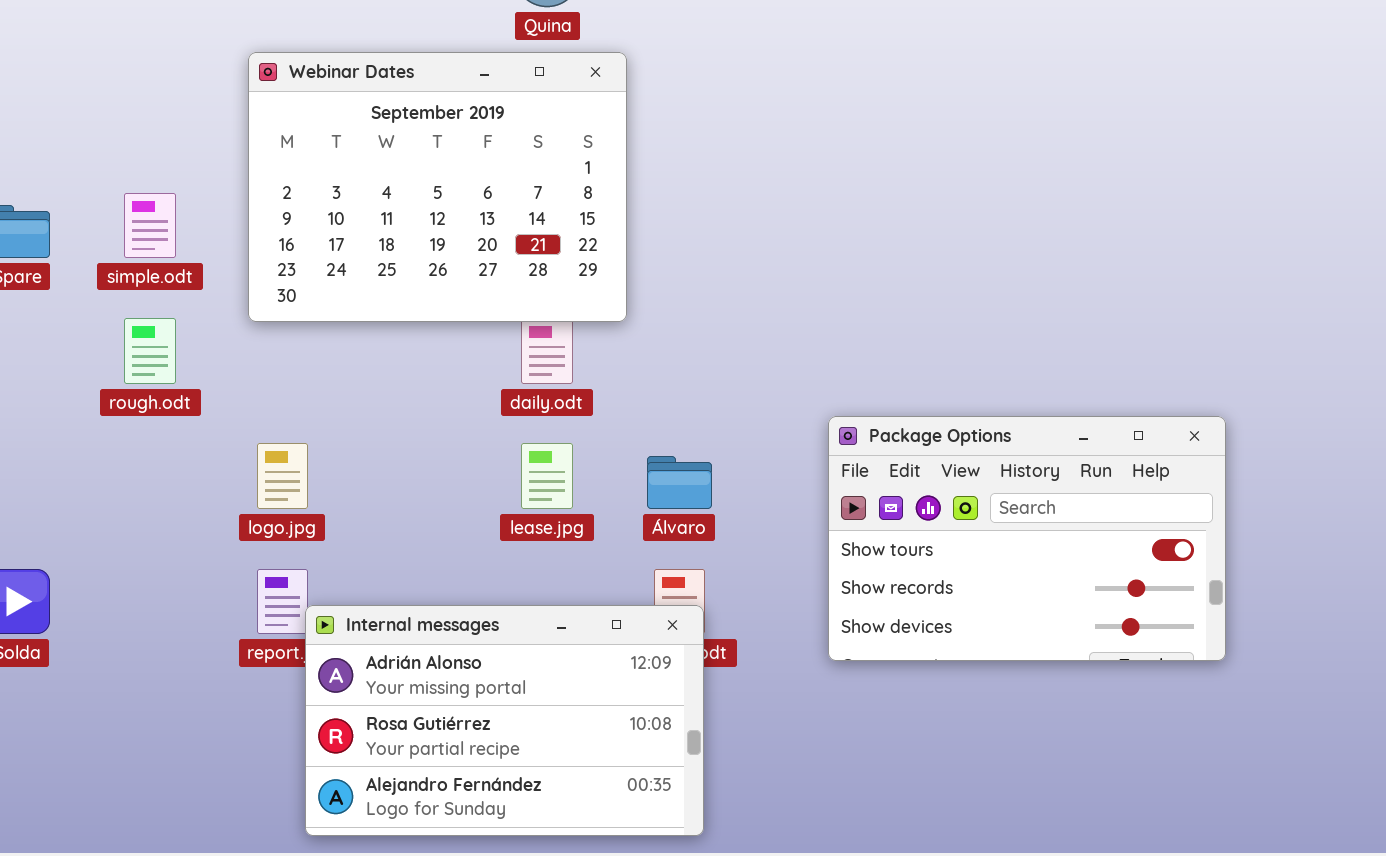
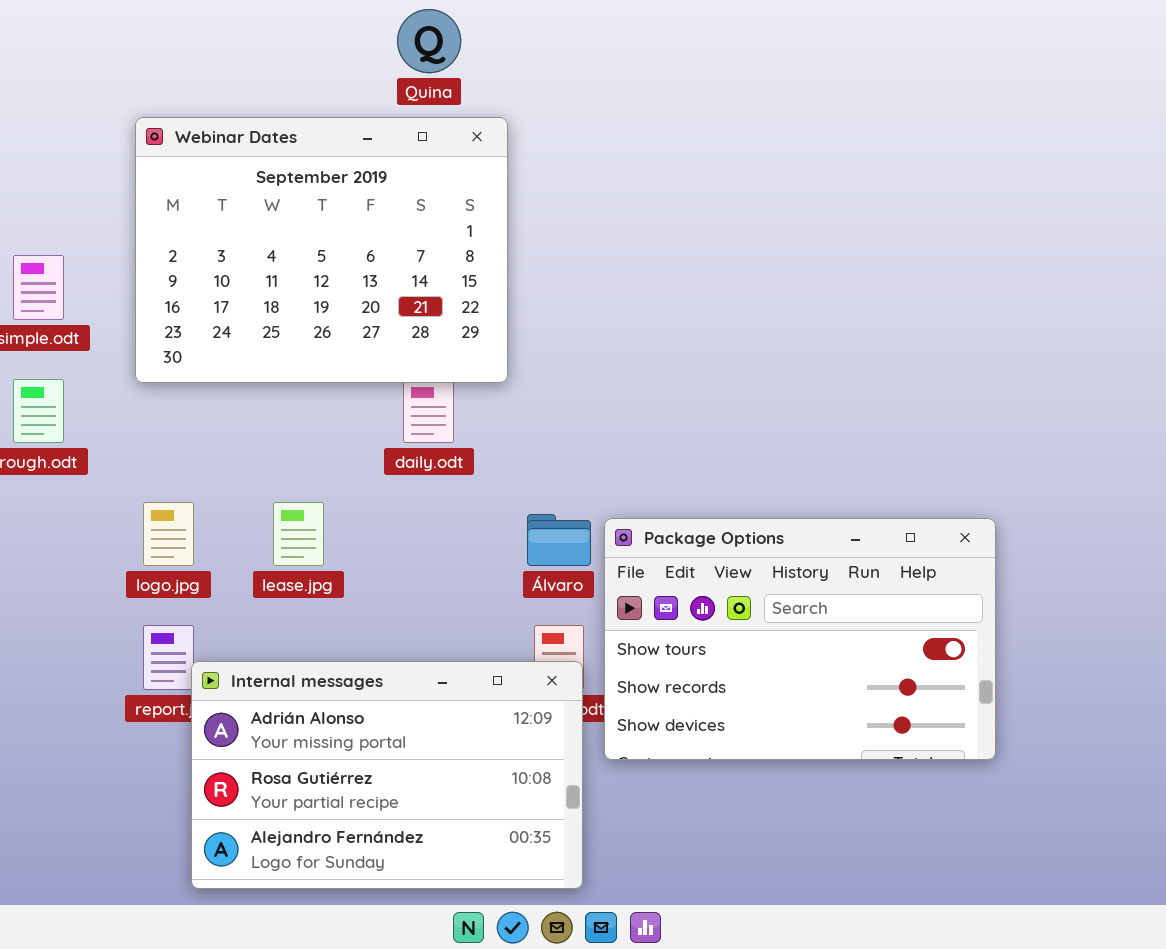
Package Options: [828,416,1226,661] -> [604,518,996,760], moved
lease.jpg: [521,443,573,509] -> [273,502,324,566], moved

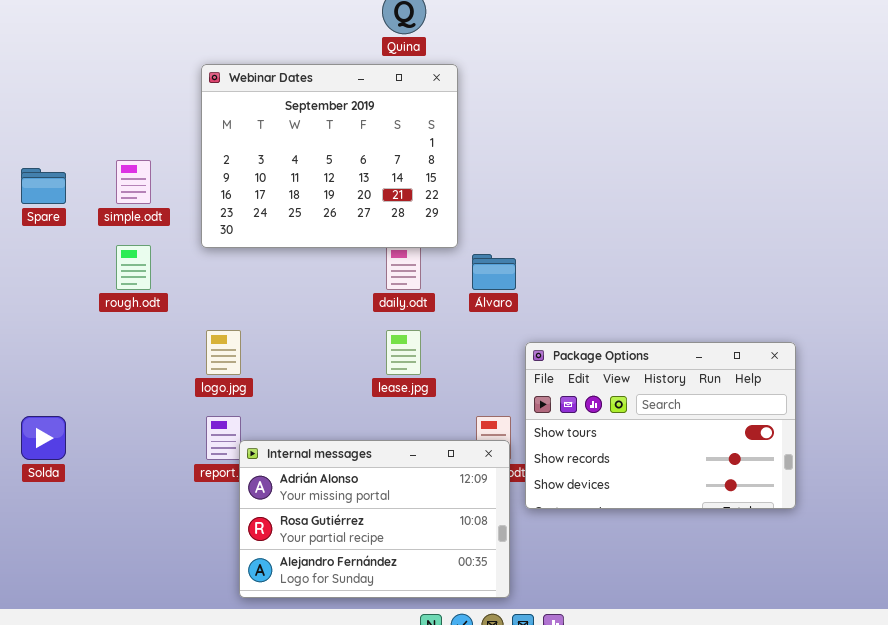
lease.jpg: [273,502,324,566] -> [386,330,421,375], moved
Álvaro: [527,514,591,566] -> [472,254,516,290], moved

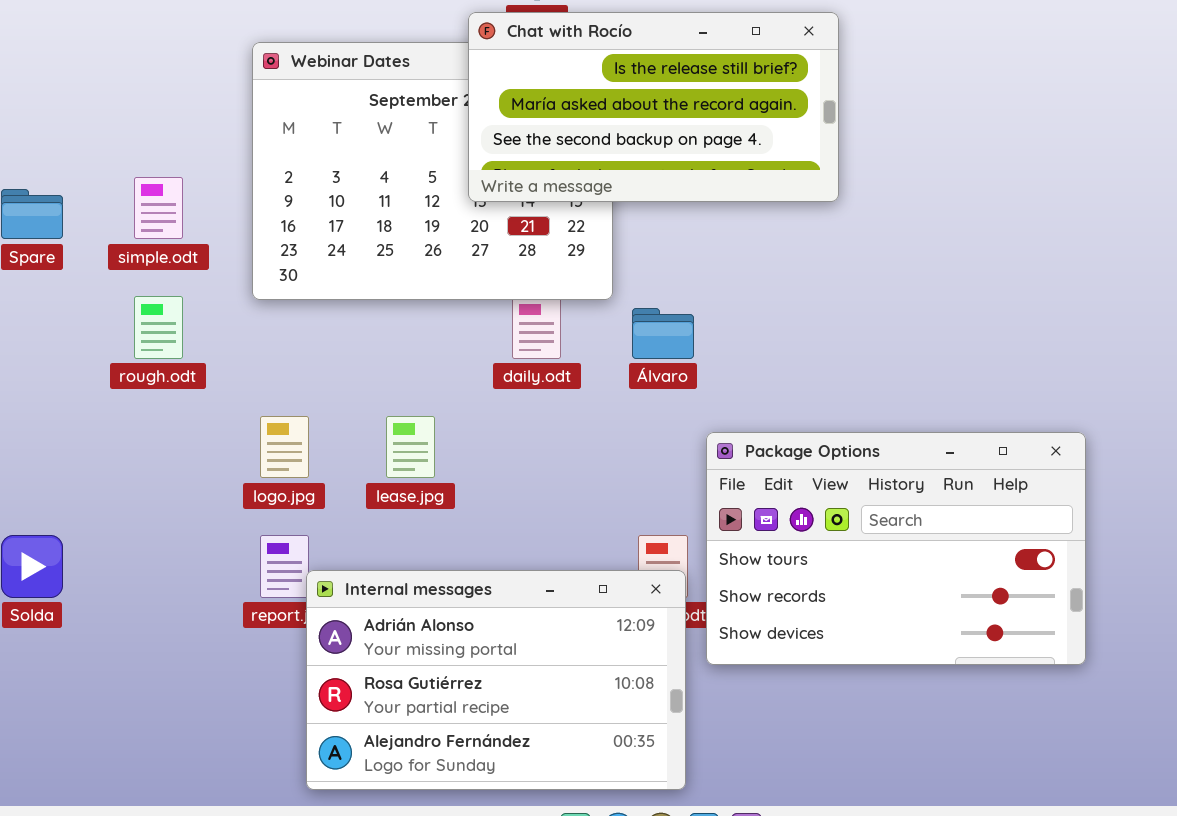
Chat with Rocío: none -> [468,12,839,202], opened
lease.jpg: [386,330,421,375] -> [386,416,435,478], moved

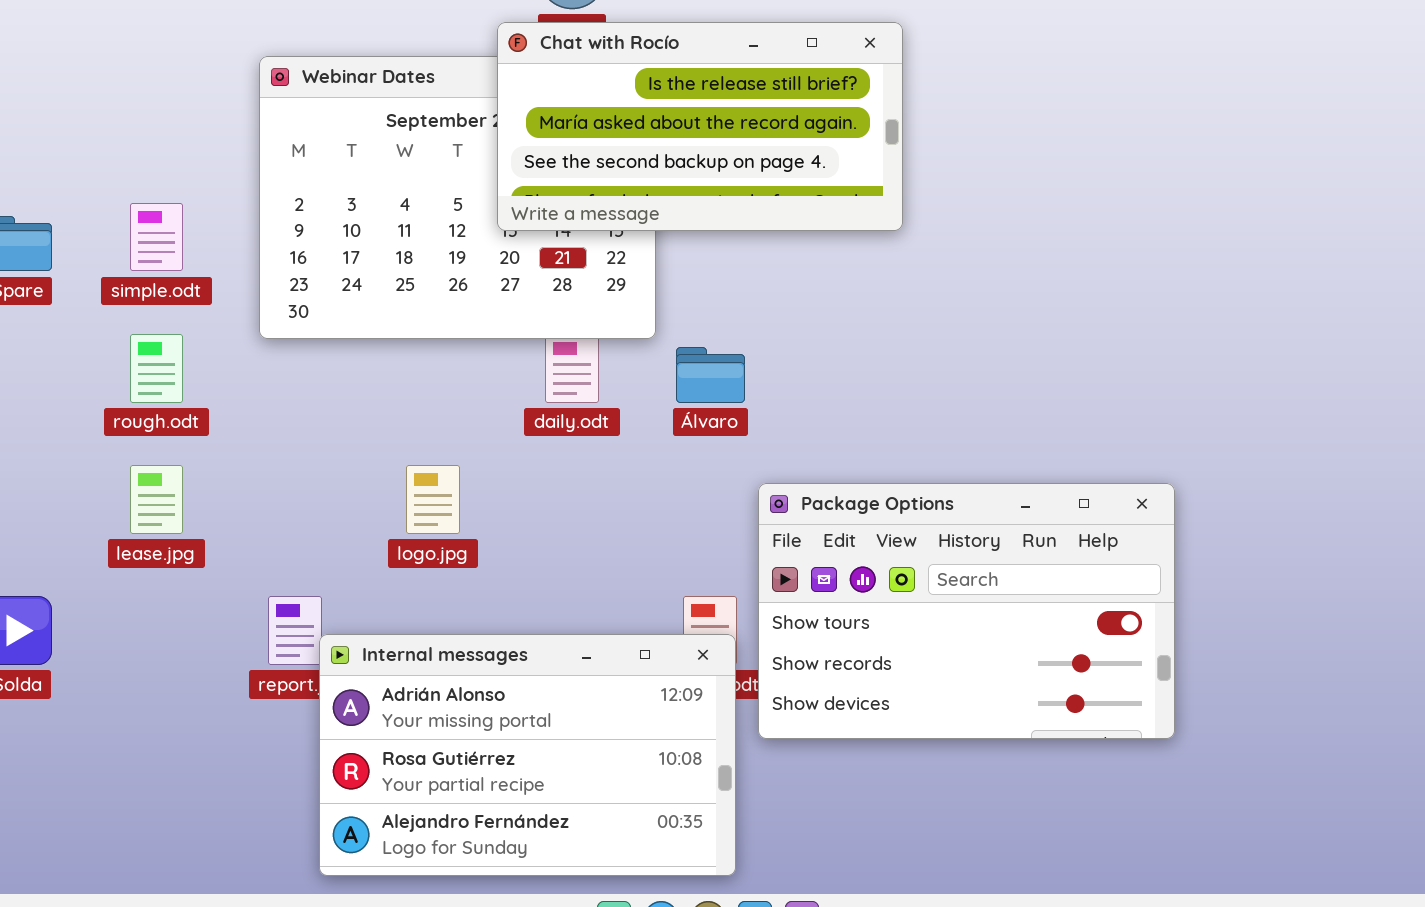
logo.jpg: [260,416,309,478] -> [406,465,460,534], moved
lease.jpg: [386,416,435,478] -> [130,465,183,534], moved

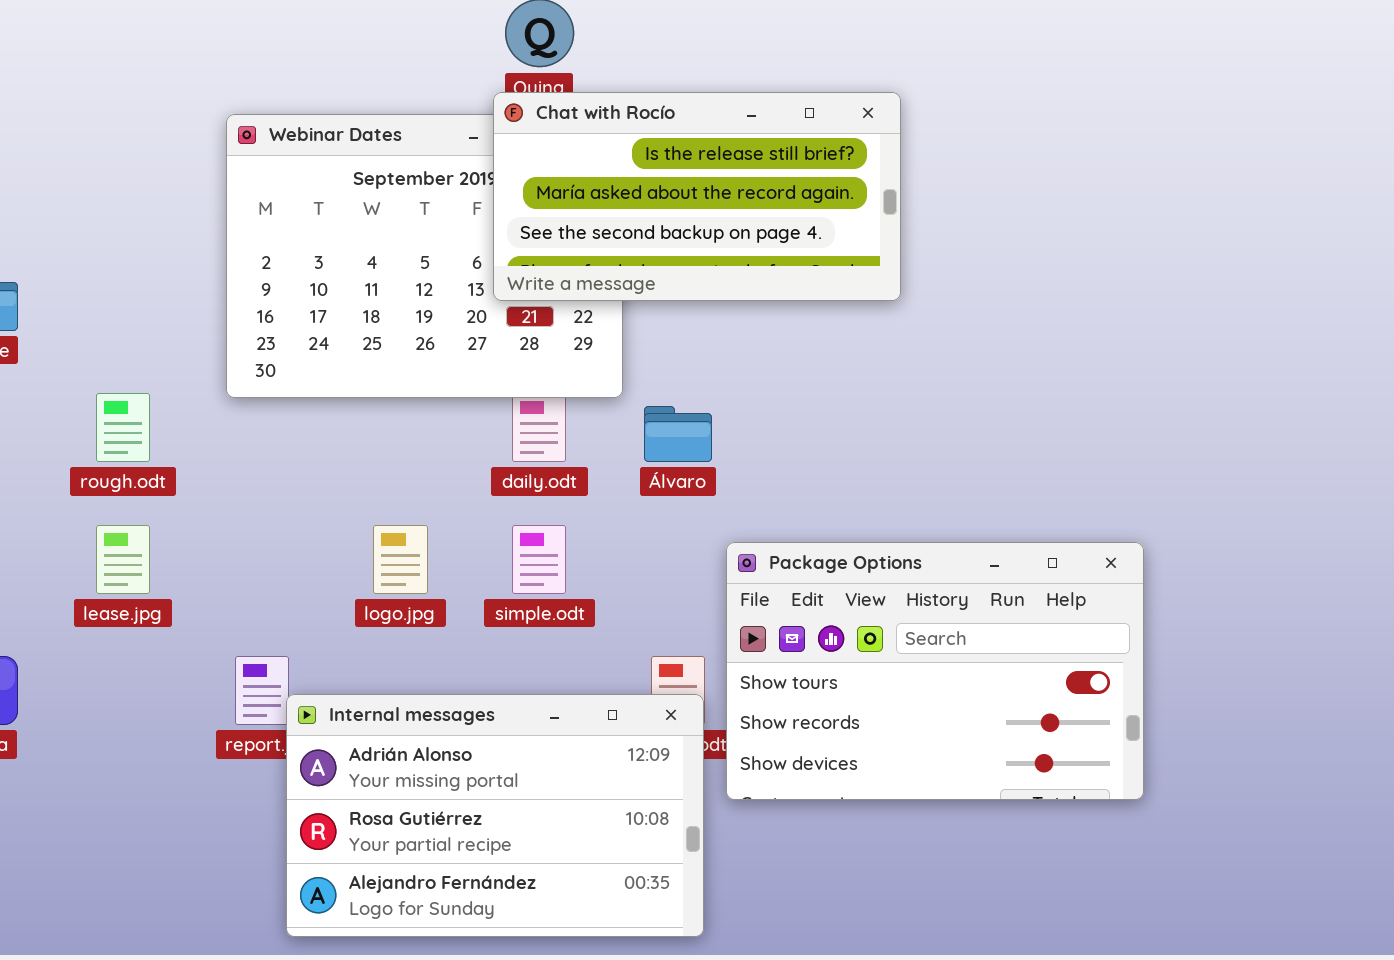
Chat with Rocío: [497,22,903,231] -> [493,92,901,301], moved
simple.odt: [130,203,183,271] -> [512,525,566,594], moved

